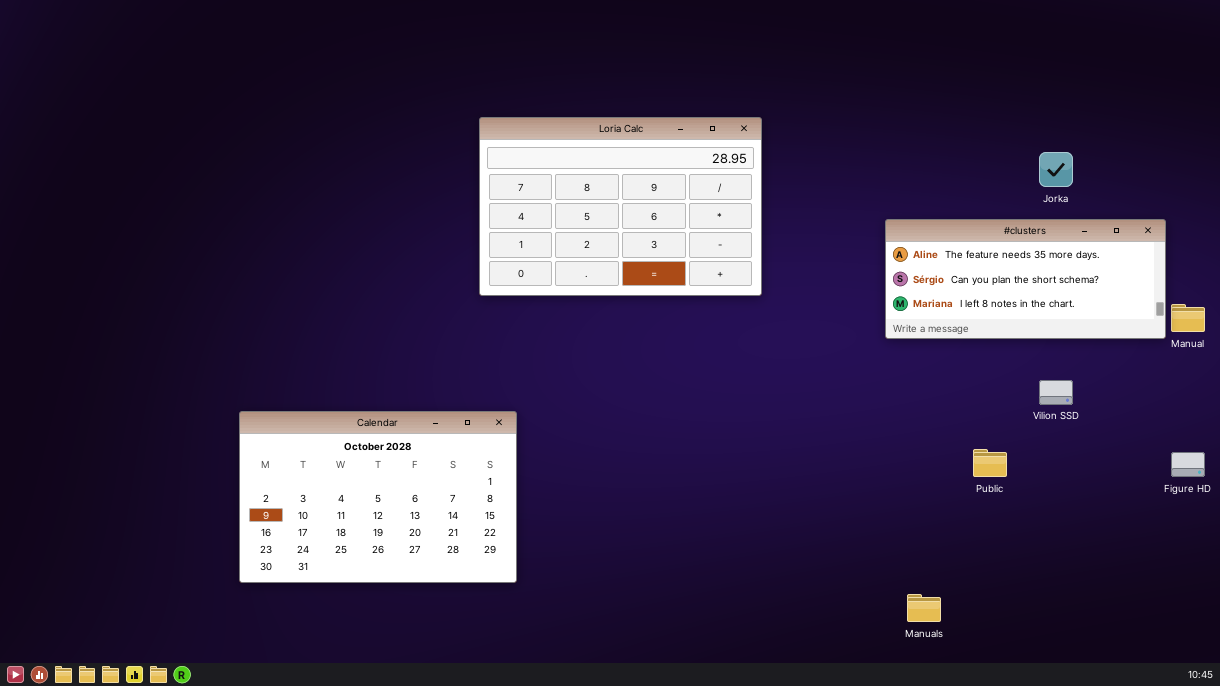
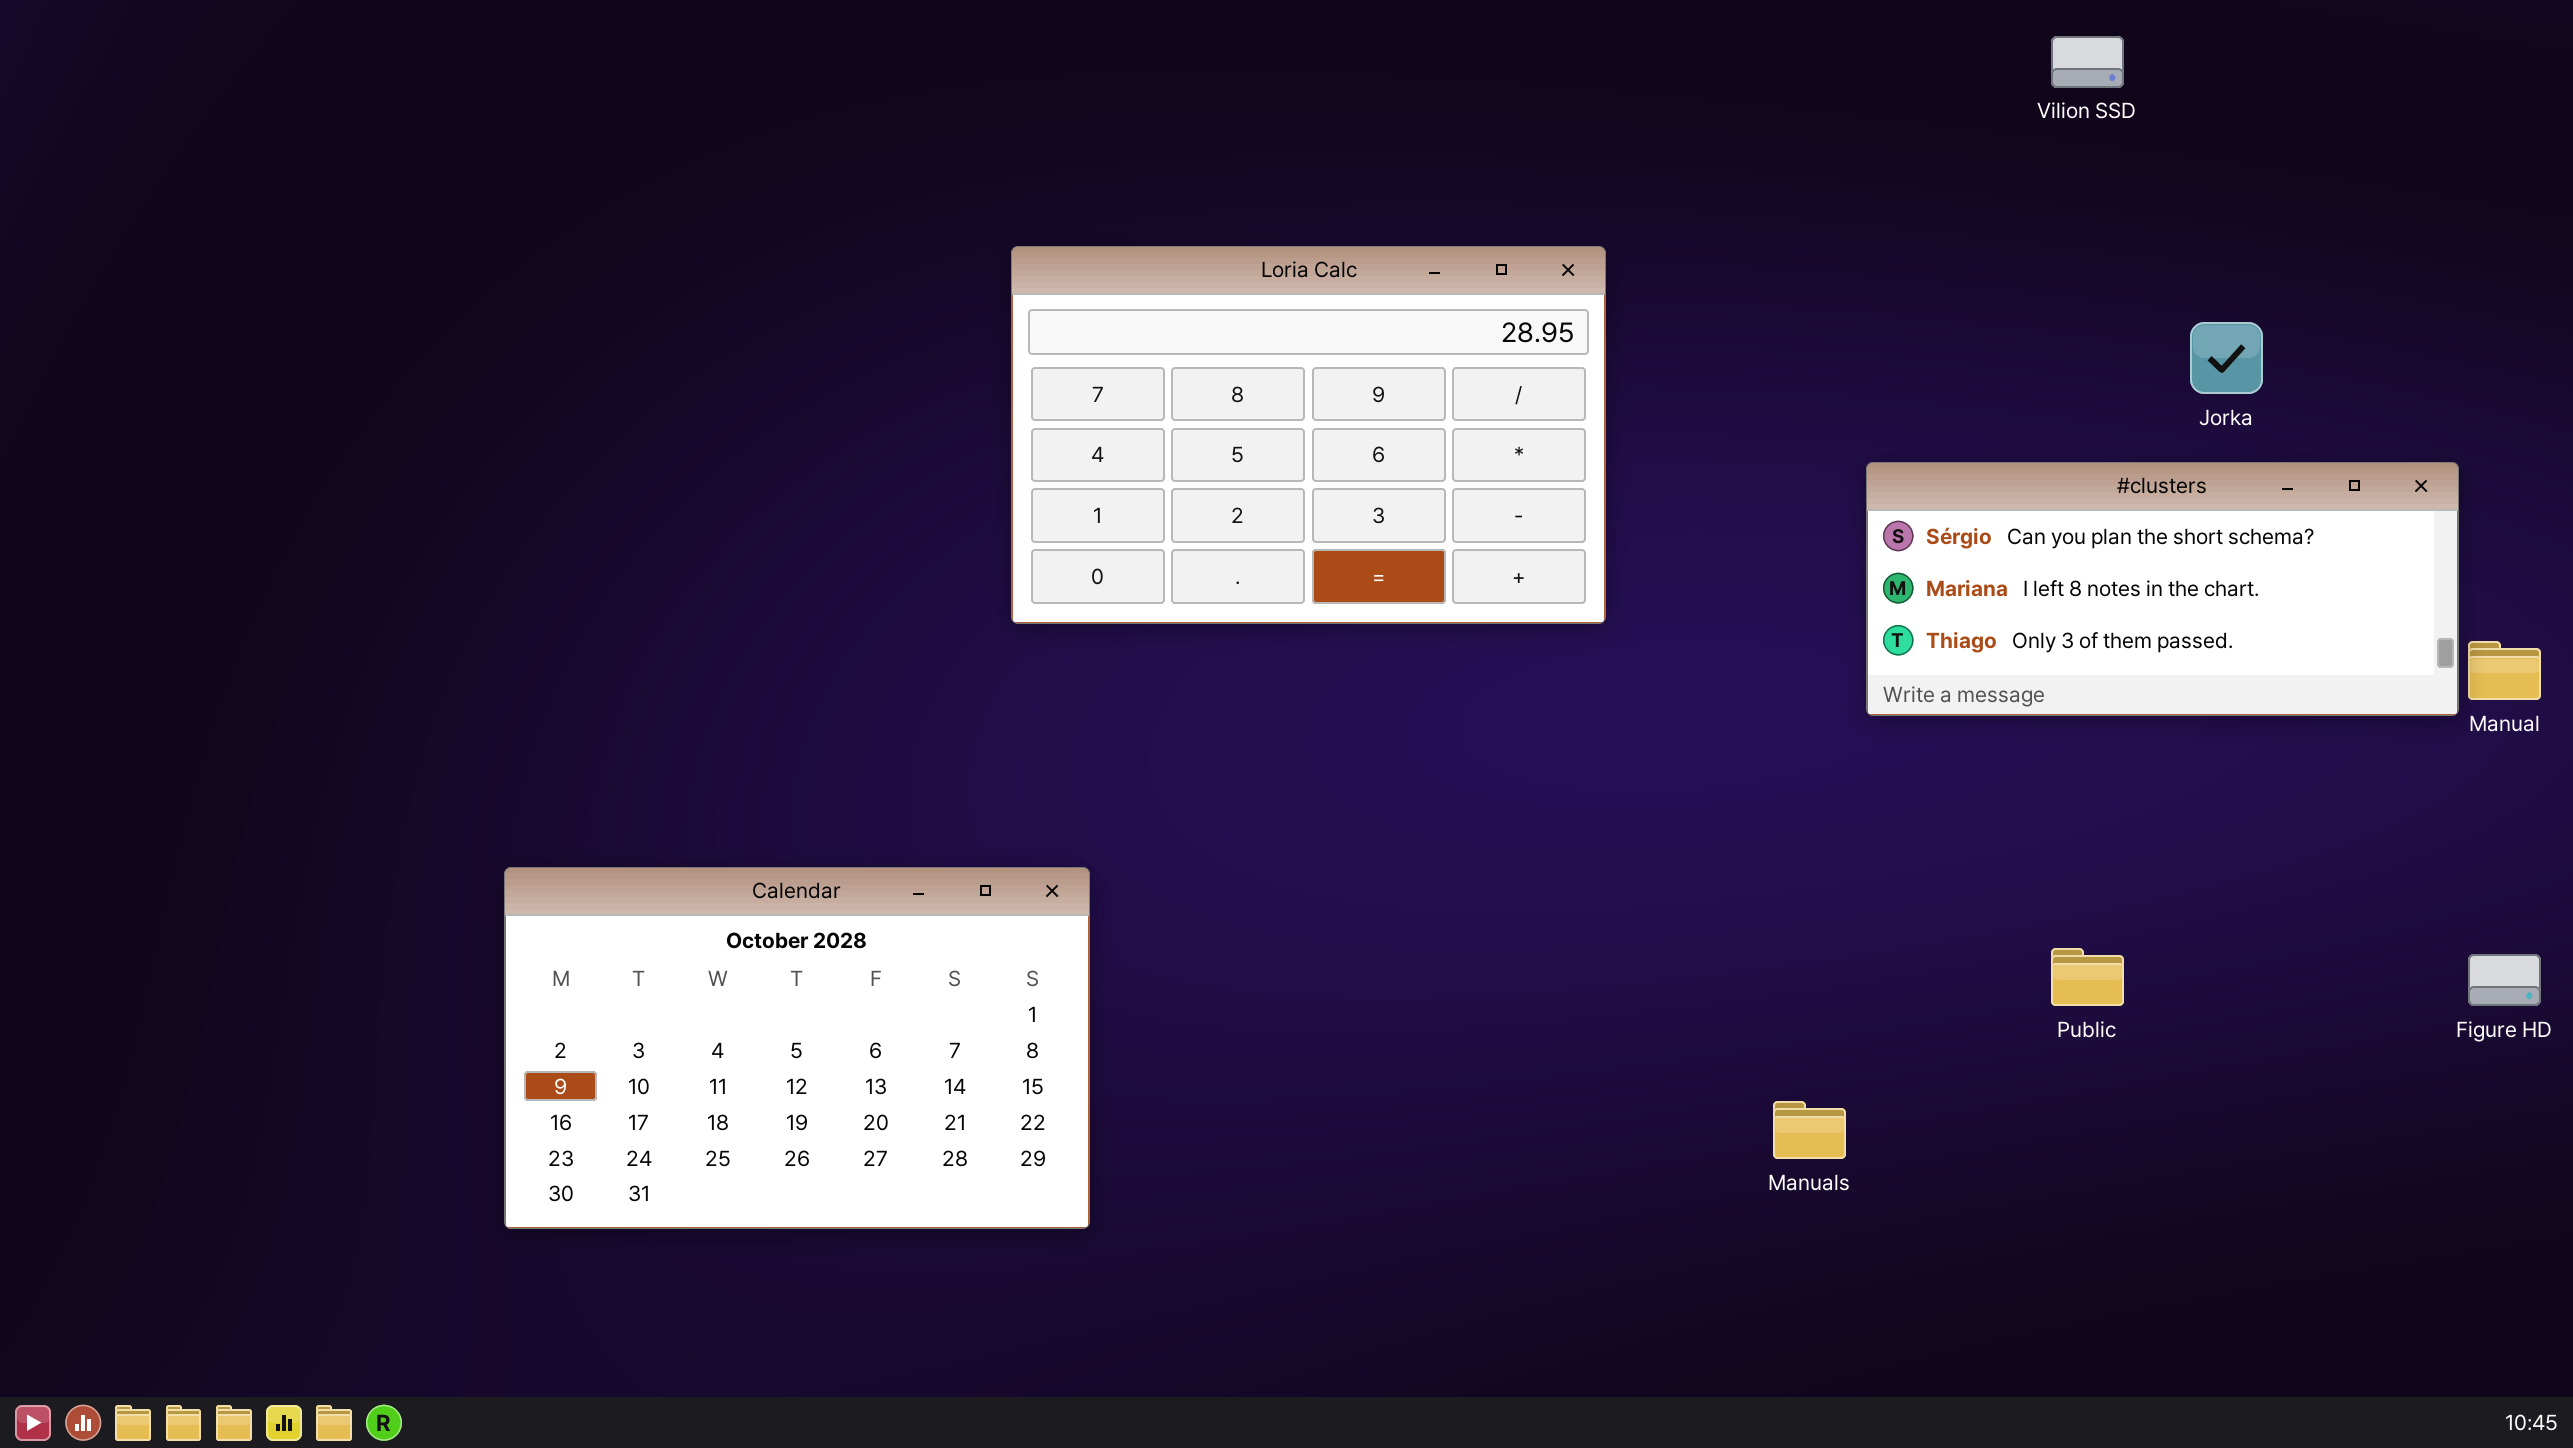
#clusters: [885,219,1166,339] -> [1866,462,2459,716], scrolled down 1 row
Vilion SSD: [1039,380,1073,405] -> [2051,36,2124,88], moved
Manuals: [907,594,941,622] -> [1773,1101,1846,1159], moved

